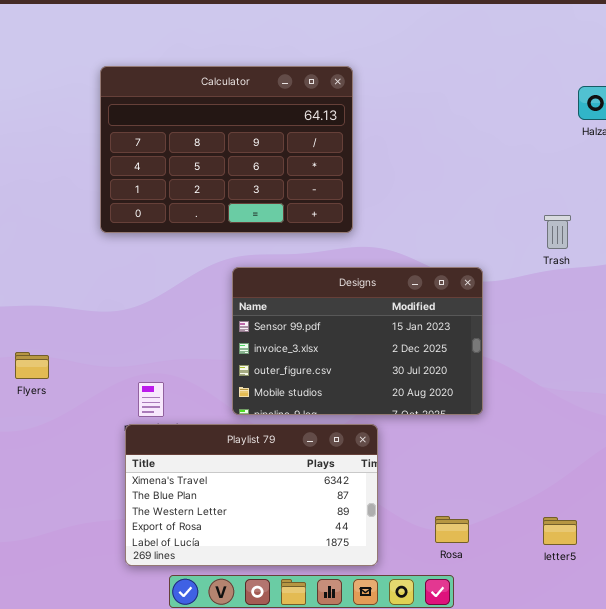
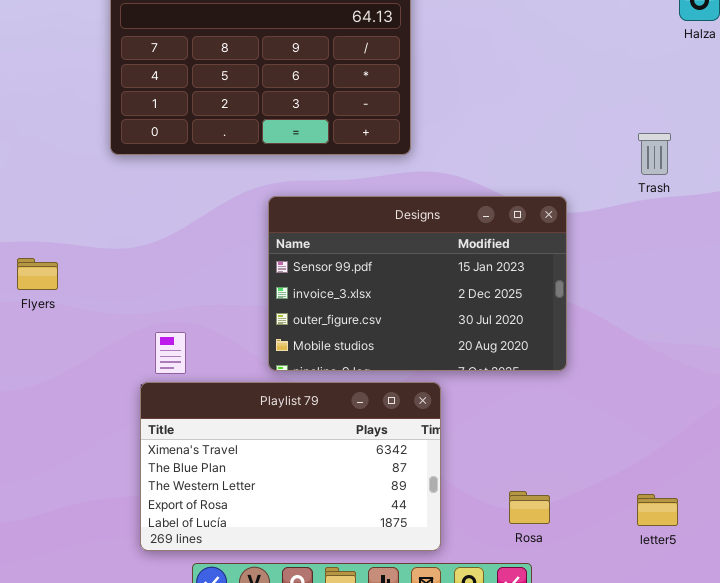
Flyers: [15,352,49,379] -> [17,258,58,290], moved

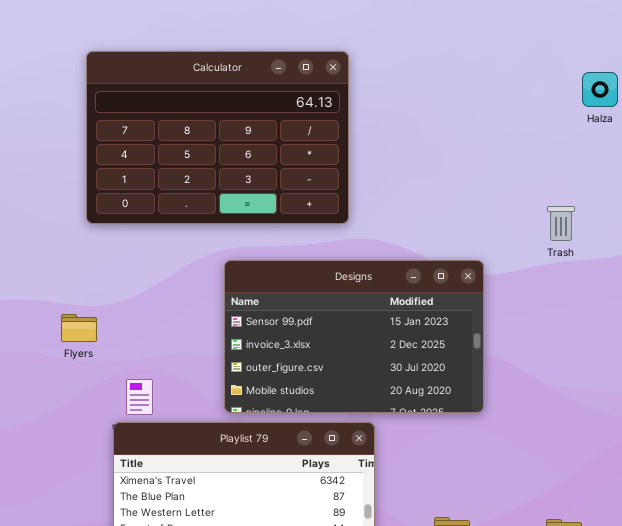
Flyers: [17,258,58,290] -> [61,314,97,342], moved

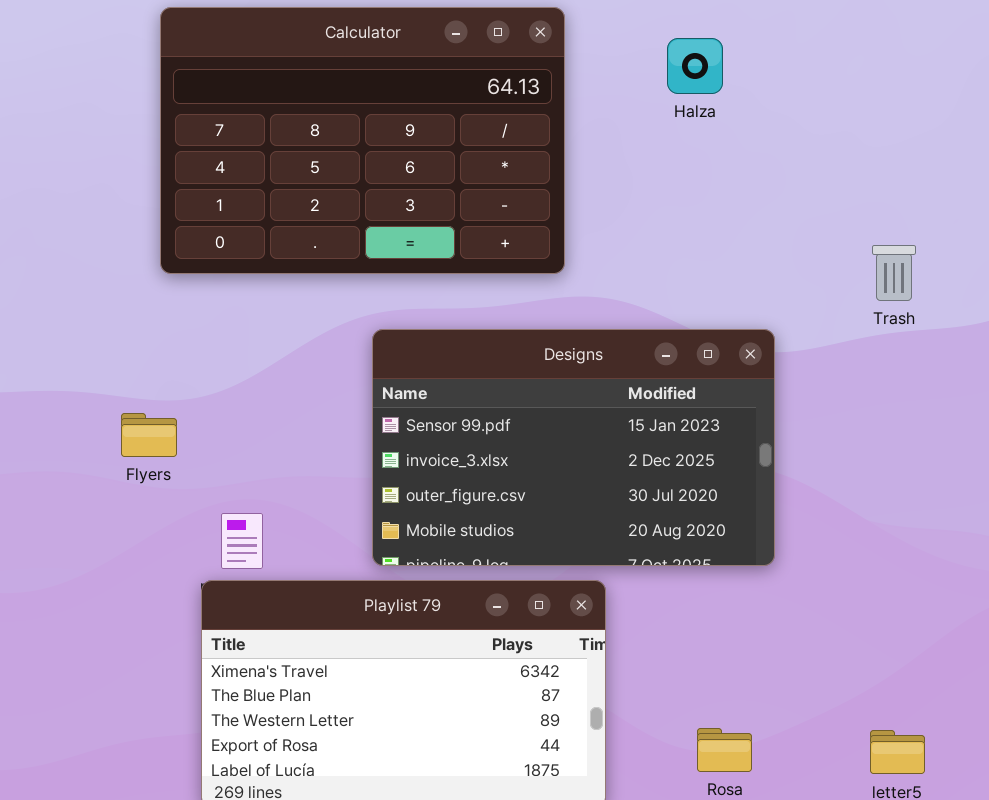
Halza: [582,72,618,107] -> [667,38,723,94], moved

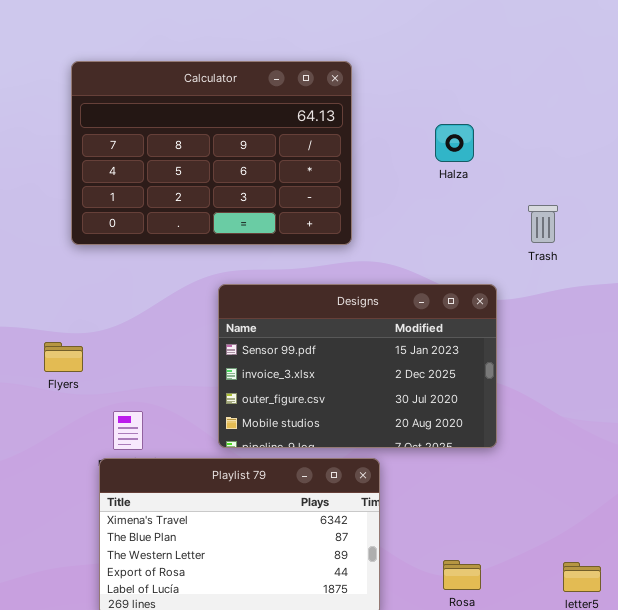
Halza: [667,38,723,94] -> [435,124,474,162], moved
Trash: [872,245,916,301] -> [528,205,558,243], moved

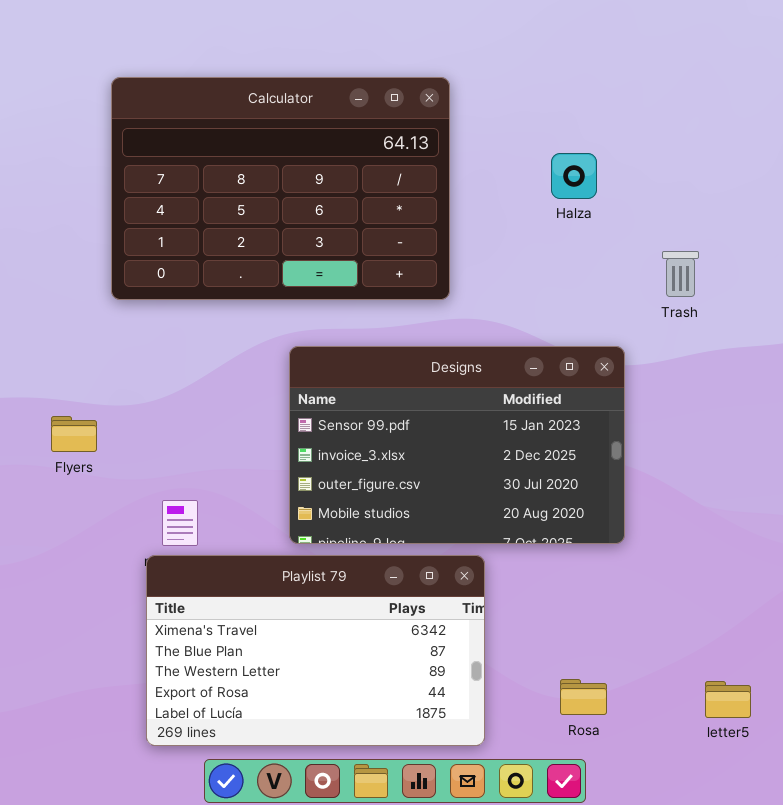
Flyers: [44,342,83,372] -> [51,416,97,452], moved

